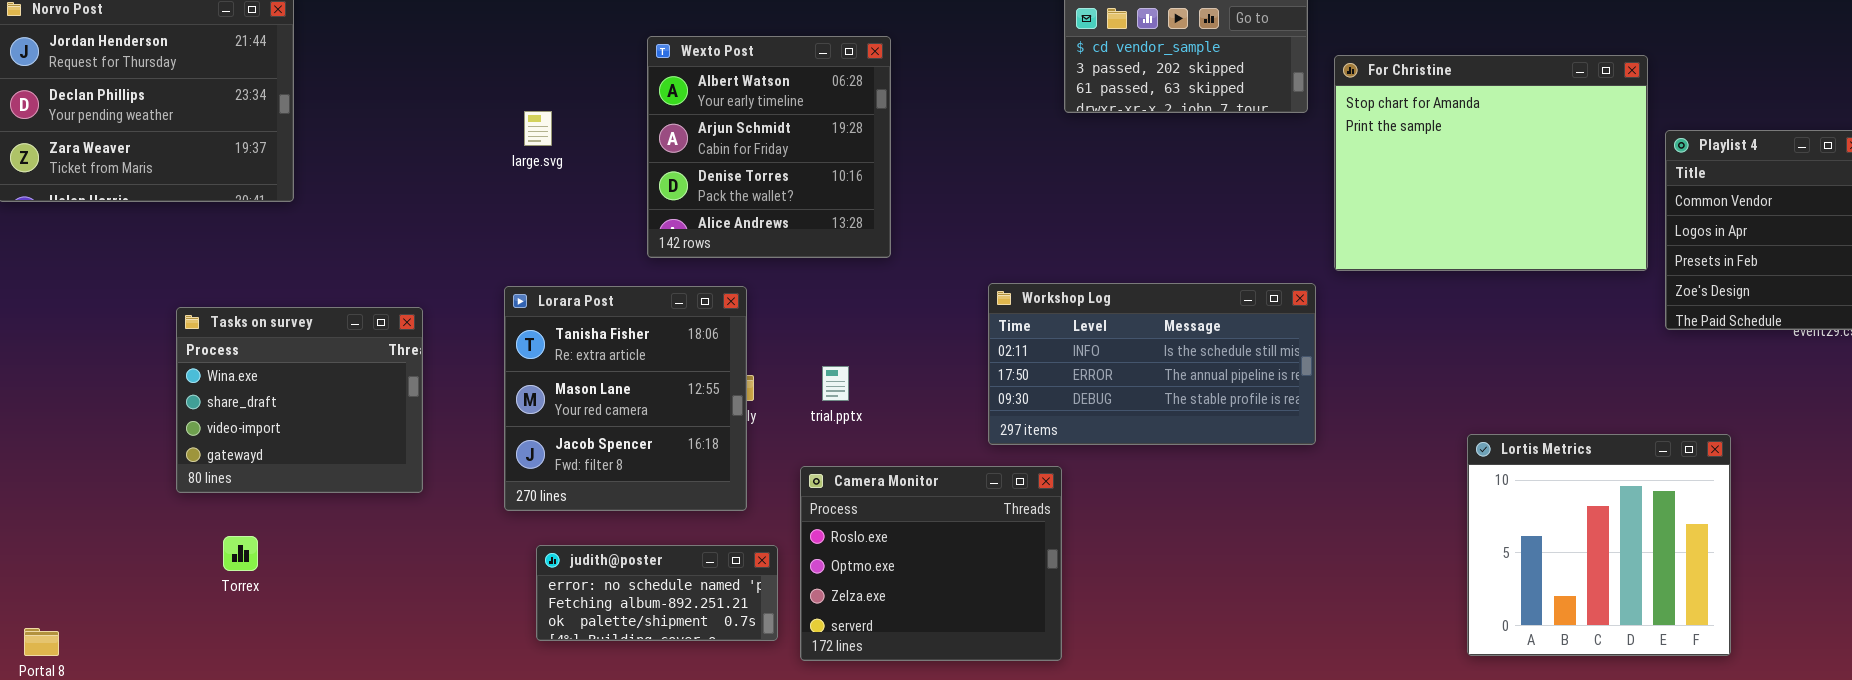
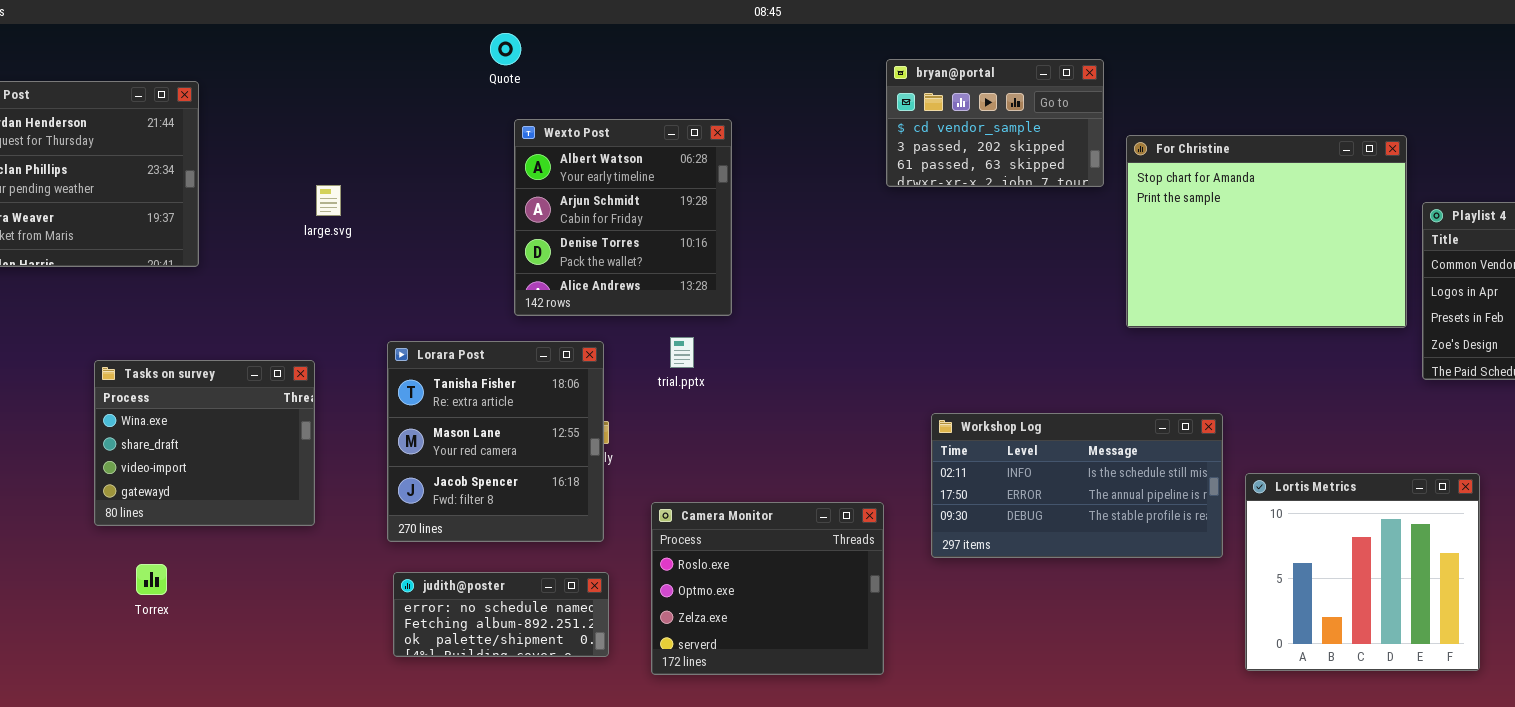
large.svg: [524,111,552,146] -> [316,185,341,216], moved
Workshop Log: [988,283,1316,445] -> [931,413,1223,558], moved
trial.pptx: [822,366,849,401] -> [670,337,694,368], moved
judith@poster: [536,545,778,641] -> [393,572,609,657], moved

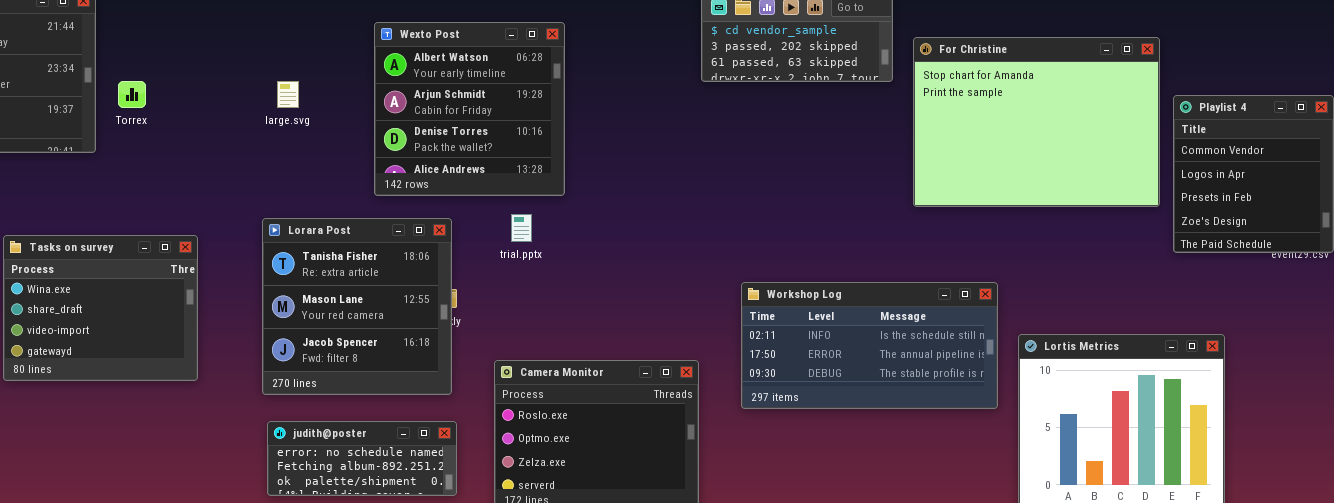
large.svg: [316,185,341,216] -> [277,81,299,108], moved
Torrex: [136,564,167,595] -> [118,81,146,108], moved

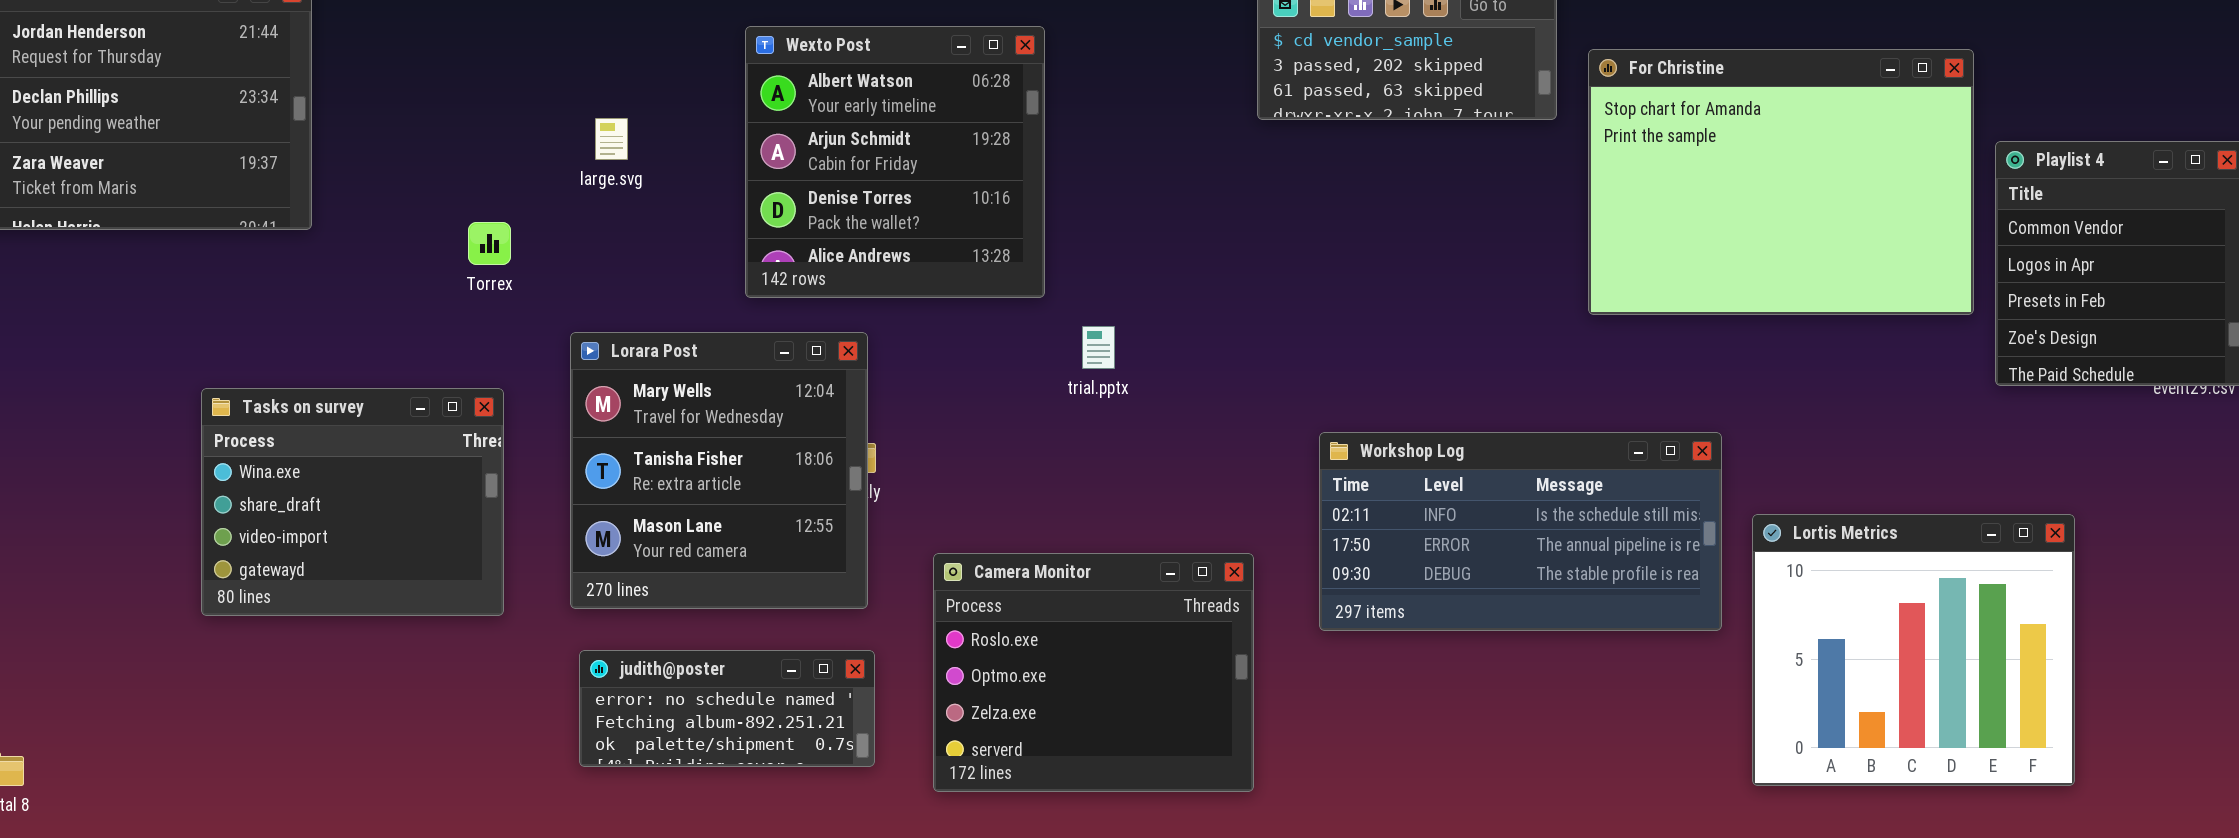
Torrex: [118,81,146,108] -> [468,222,511,265], moved
trial.pptx: [511,214,532,242] -> [1082,326,1115,369], moved
Lorara Post: [262,218,452,395] -> [570,332,868,609], scrolled up 1 row
Tasks on survey: [3,235,198,381] -> [201,388,504,616], moved

